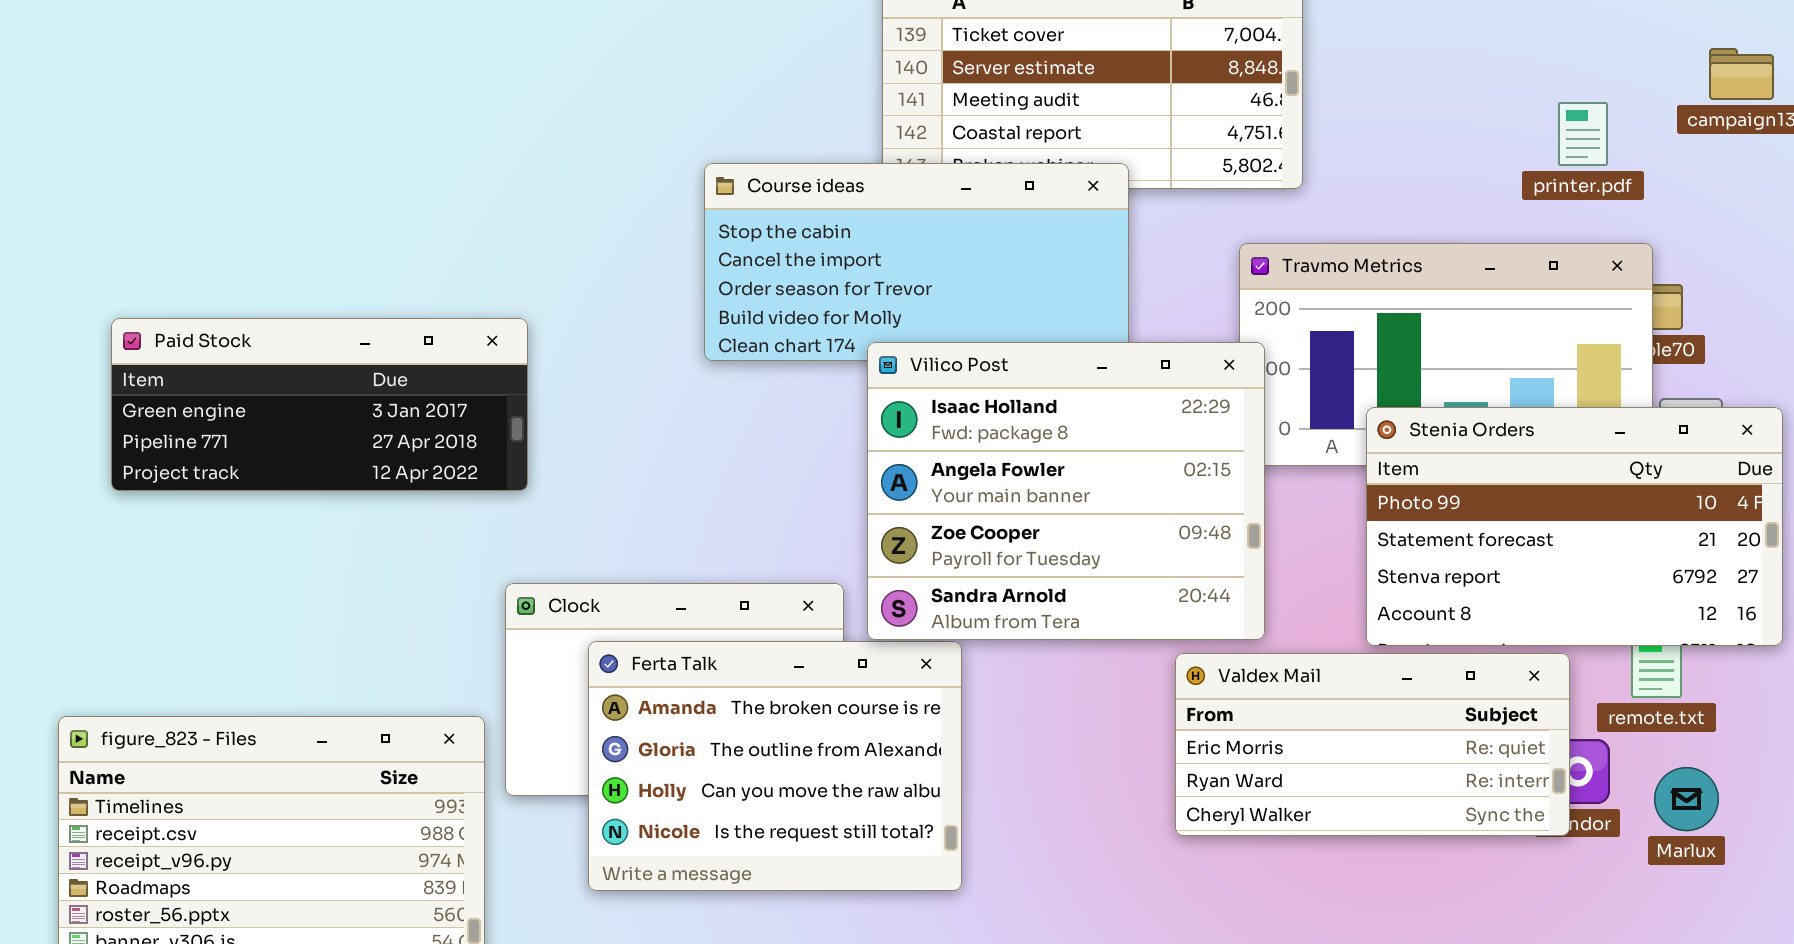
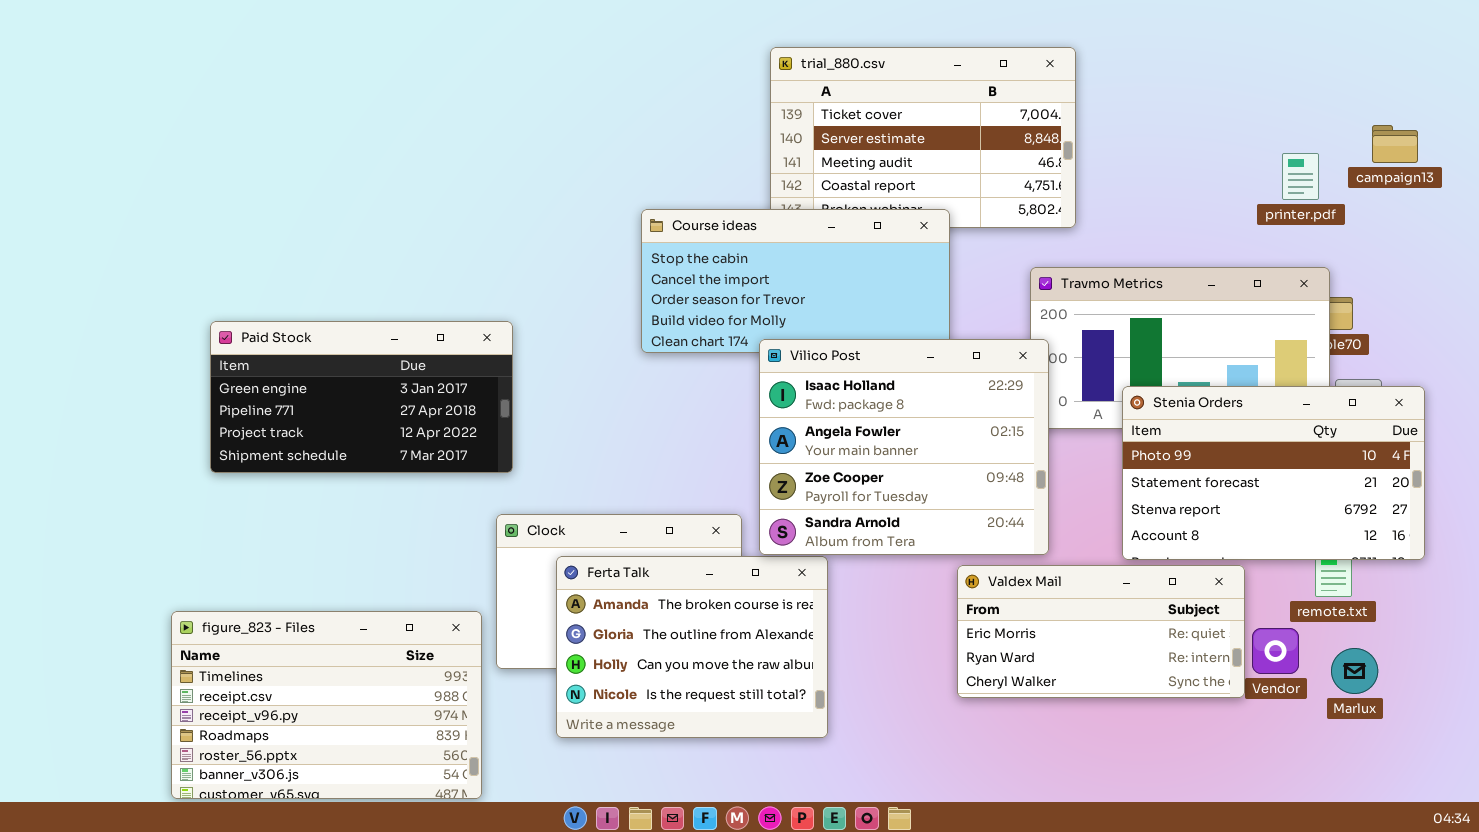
printer.pdf: [1558,102,1608,166] -> [1282,153,1319,200], moved
Paid Stock: [111,318,528,491] -> [210,321,513,473], resized
Valdex Mail: [1175,653,1570,836] -> [957,565,1245,698], moved

